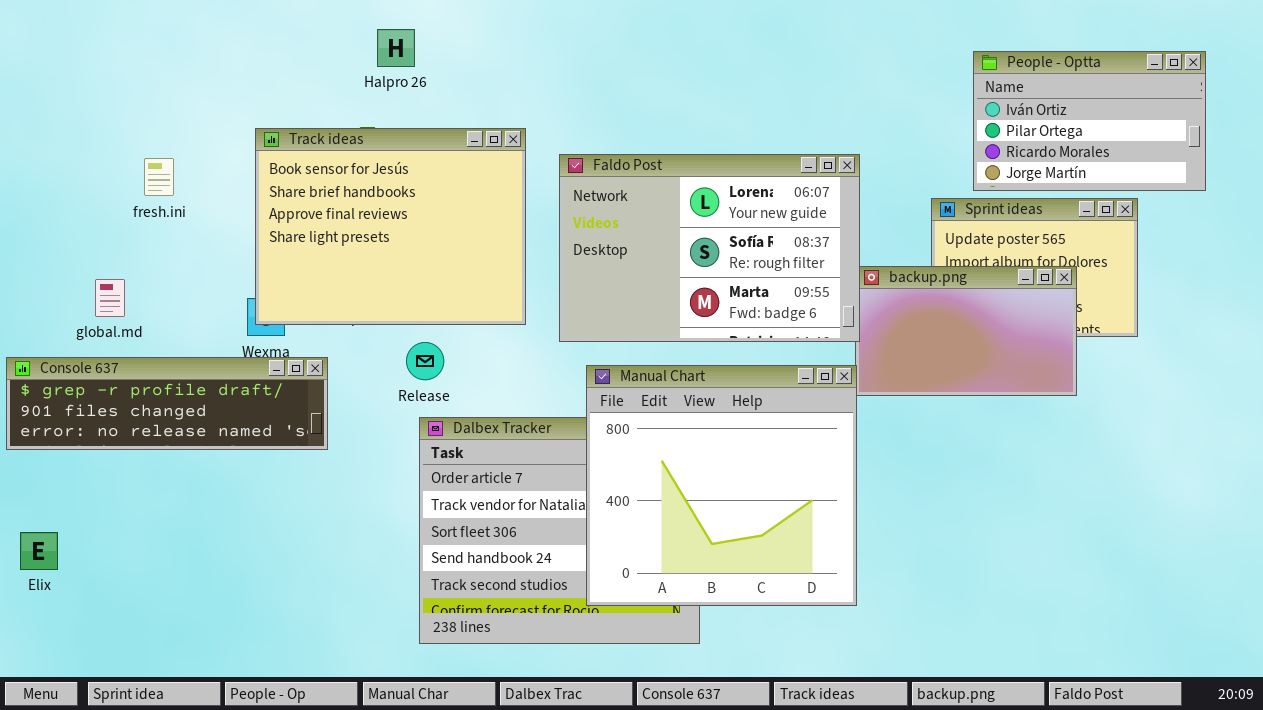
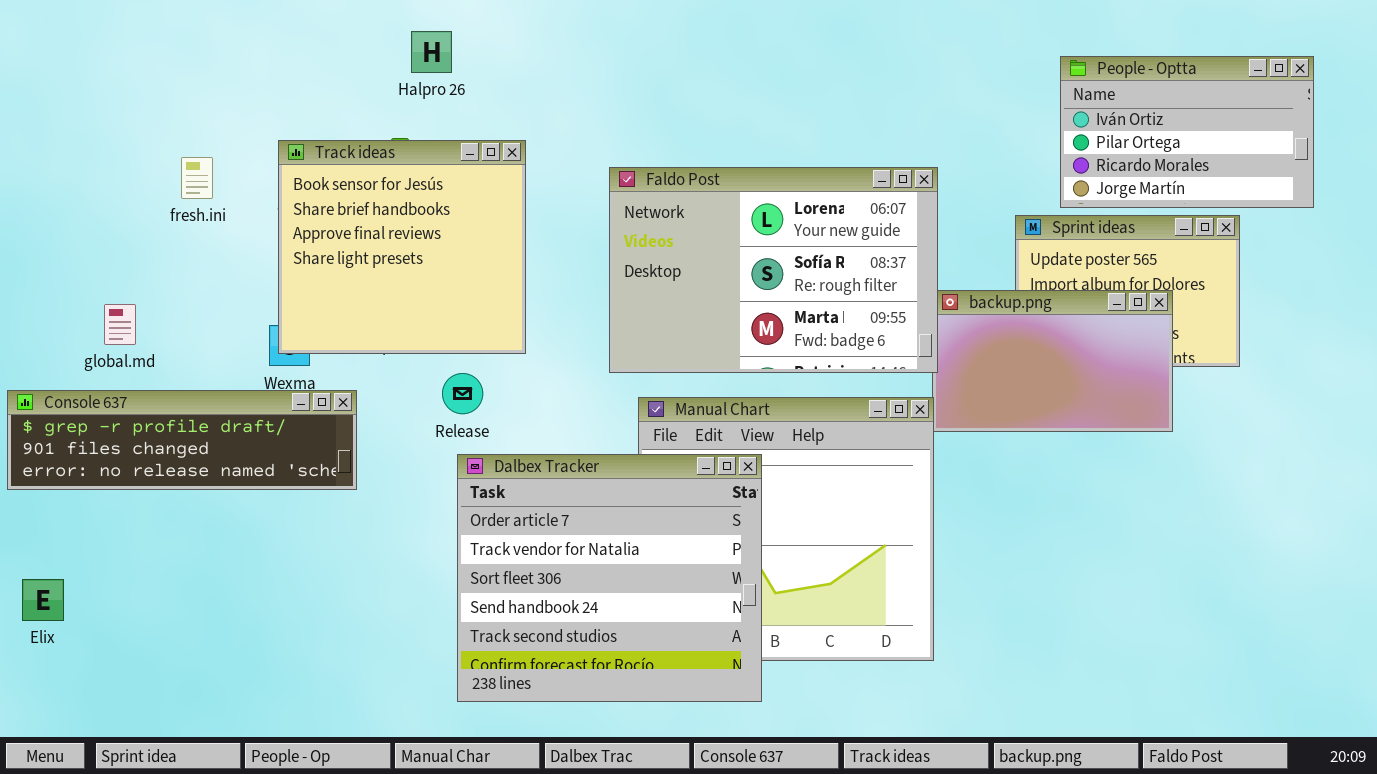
Track ideas: [255,128,526,325] -> [278,140,526,354], resized
fresh.ini: [144,158,174,196] -> [181,157,213,199], moved
Dalbex Tracker: [419,417,700,644] -> [457,454,762,702], raised

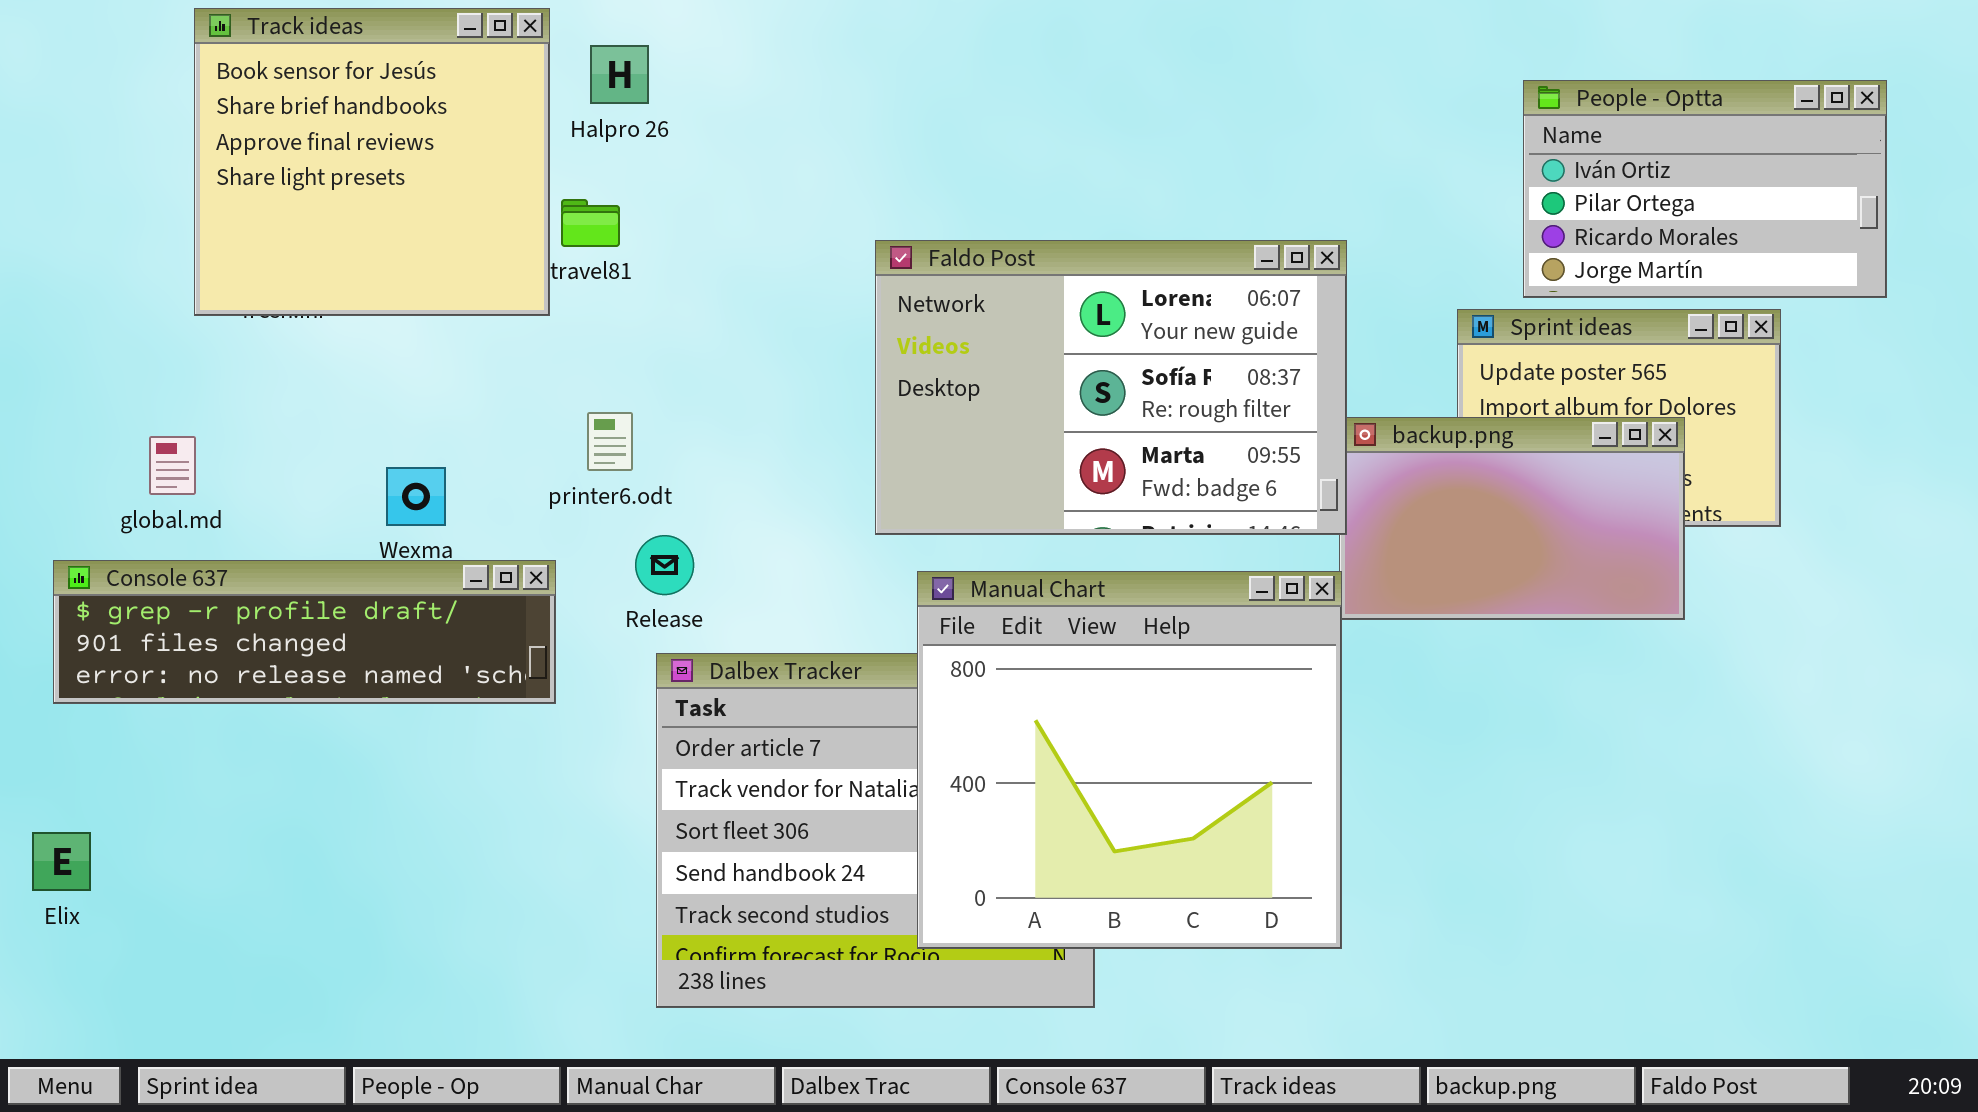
Track ideas: [278,140,526,354] -> [194,8,550,316], moved
Console 637: [7,390,357,490] -> [53,560,556,704], moved
Manual Chart: [638,397,934,661] -> [917,571,1342,949], raised

